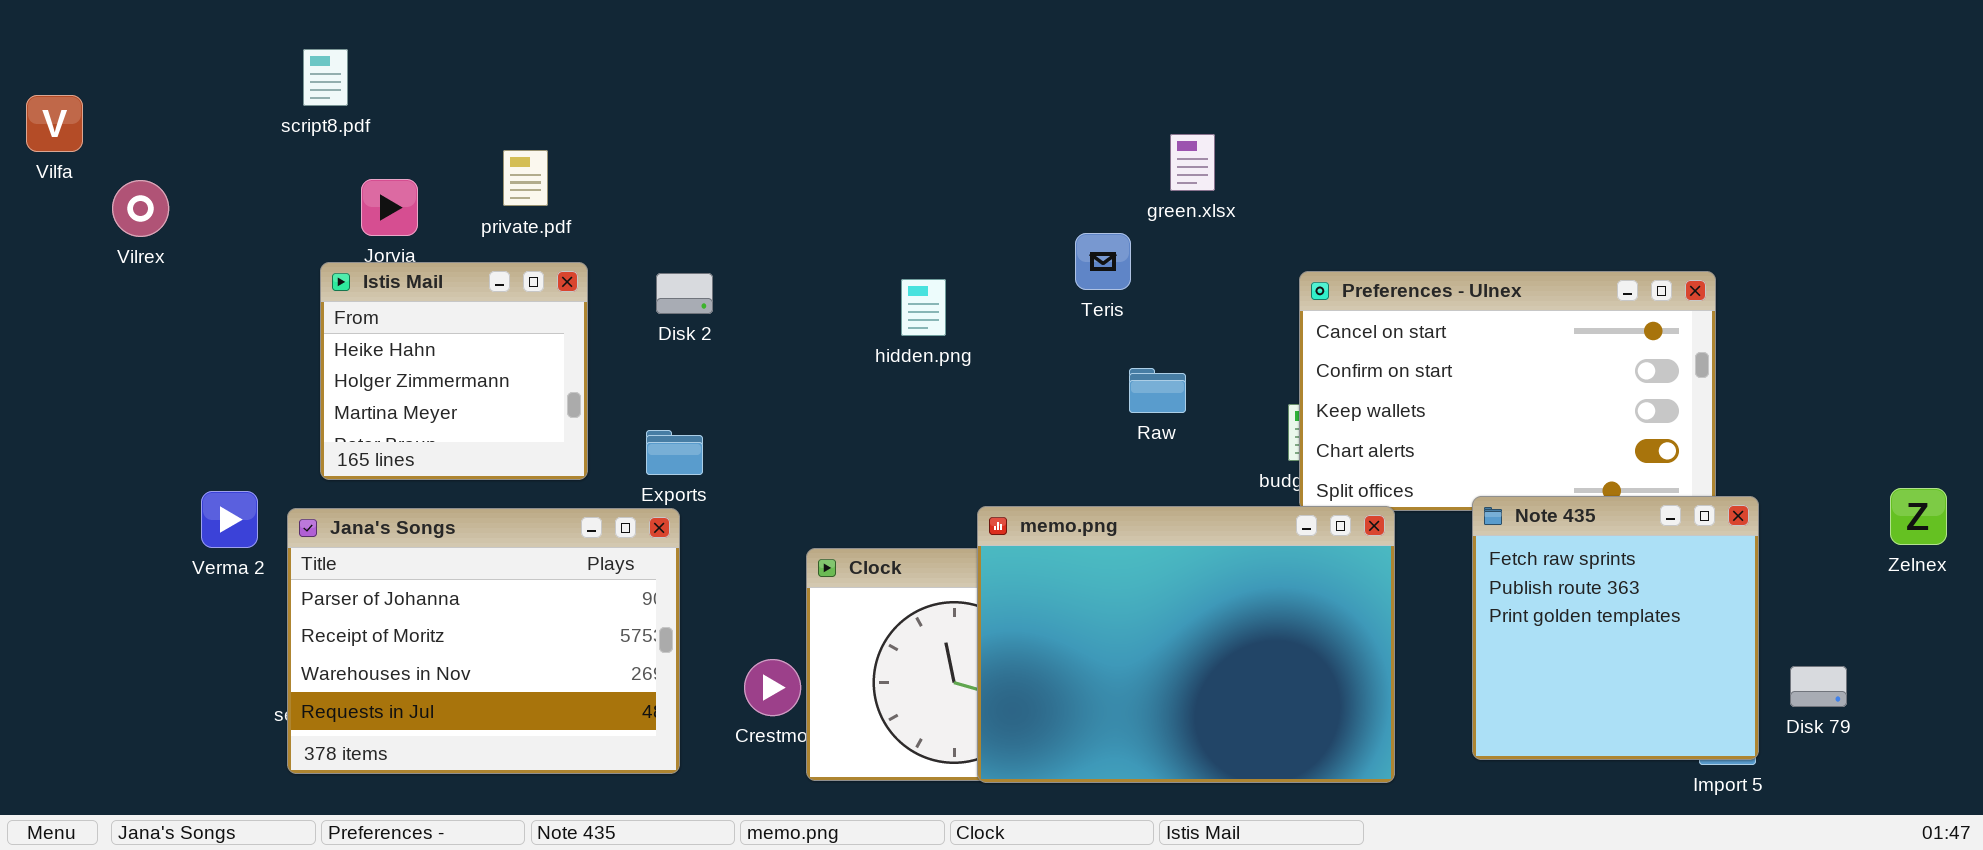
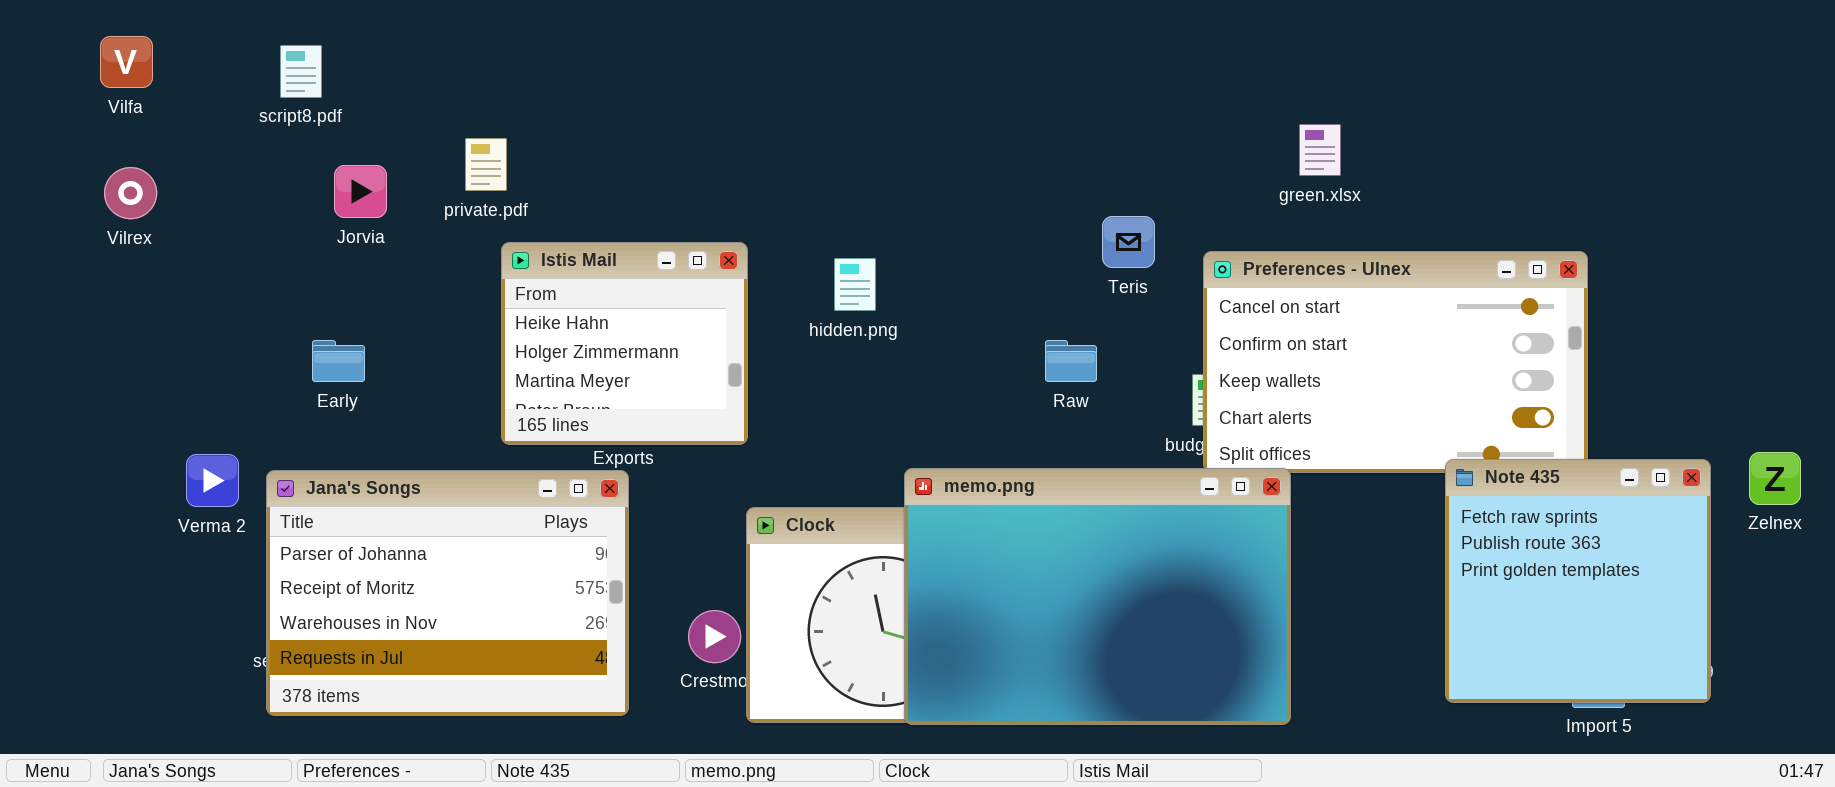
Vilfa: [26,95,83,152] -> [100,36,153,88], moved
green.xlsx: [1170,134,1215,191] -> [1299,124,1341,176], moved
Teris: [1075,233,1131,290] -> [1102,216,1155,268], moved
Istis Mail: [320,262,588,480] -> [501,242,748,445], moved
Note 435: [1472,496,1759,760] -> [1445,459,1711,703], moved

